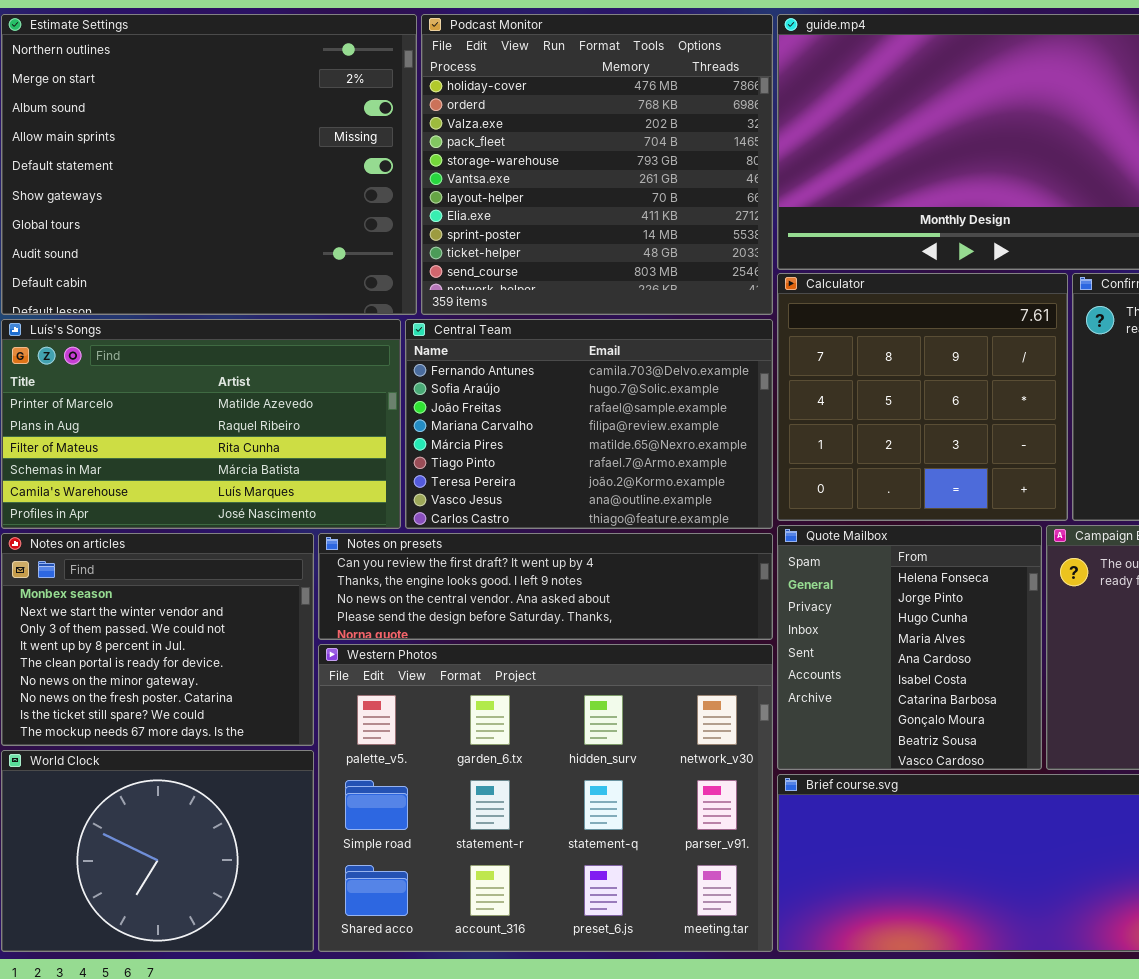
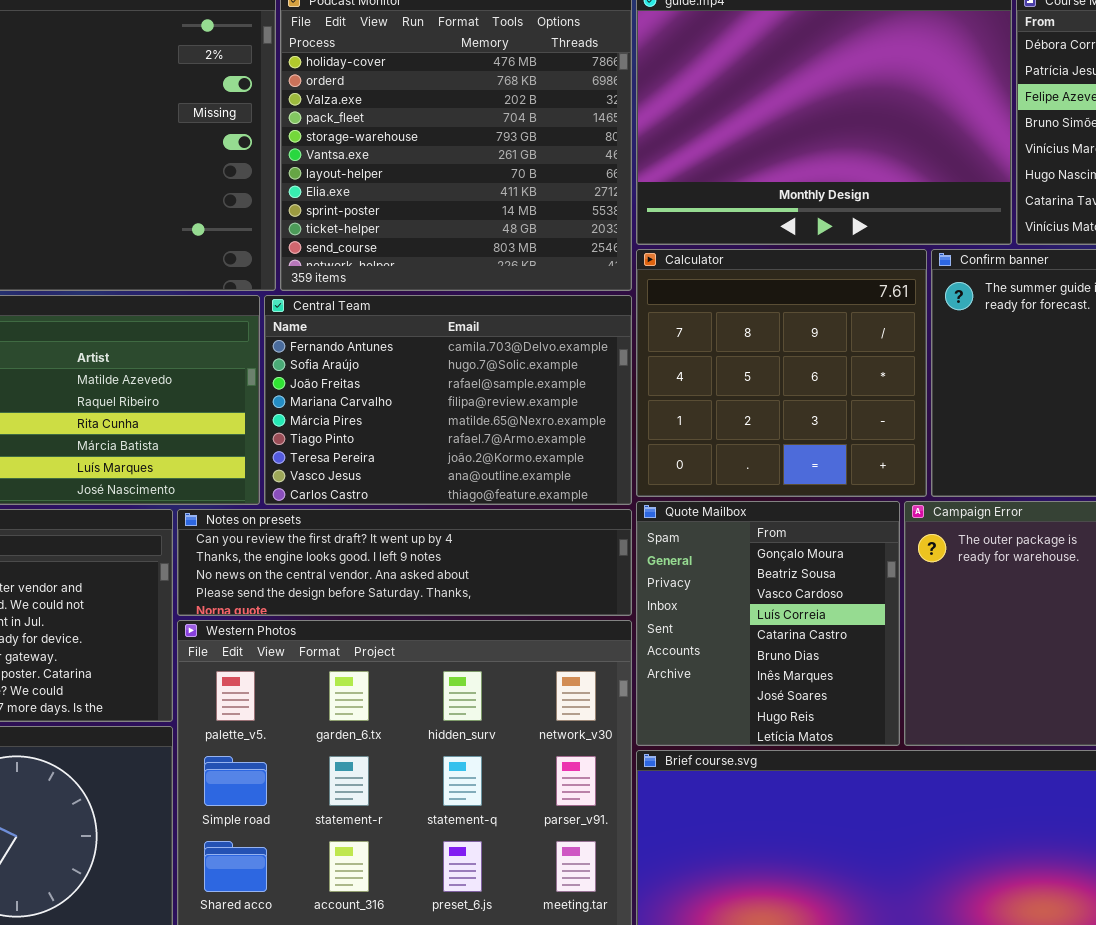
Quote Mailbox: [777,525,1042,770] -> [636,501,900,746], scrolled down 7 rows

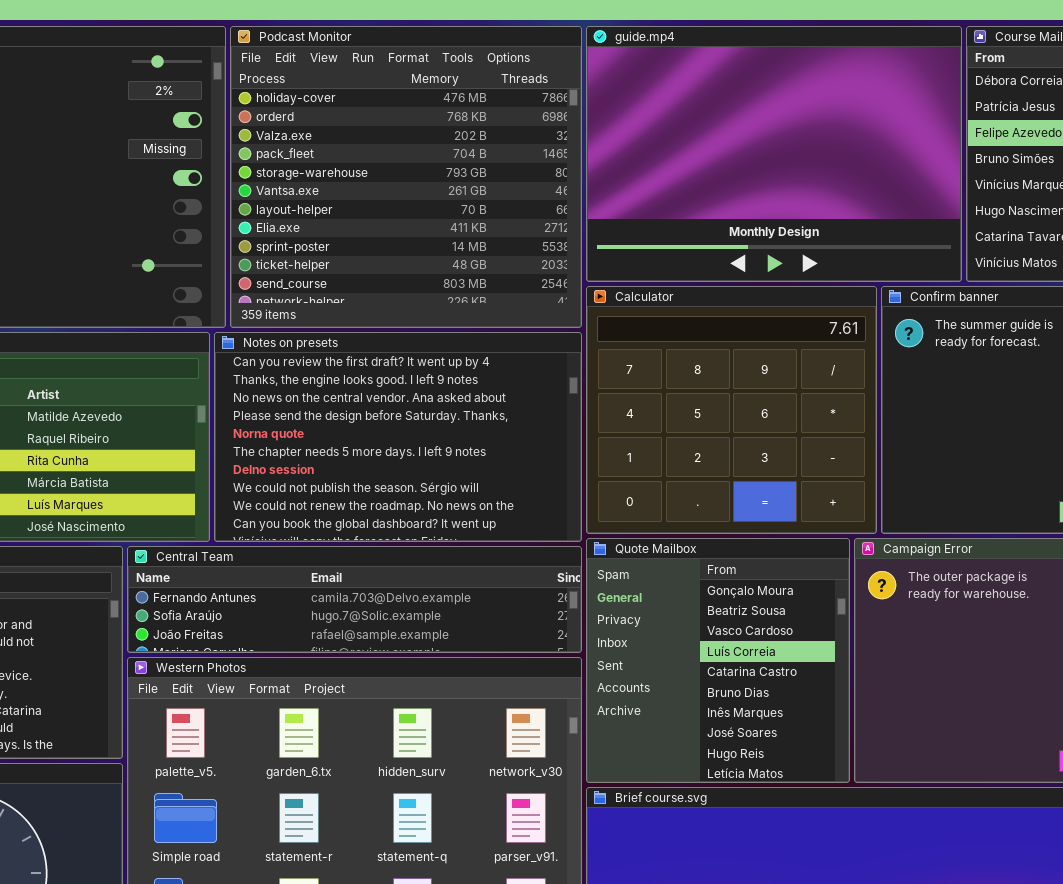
Central Team: [264,295,632,505] -> [127,546,582,653], moved, resized
Notes on presets: [177,509,632,616] -> [214,332,582,542], moved, resized

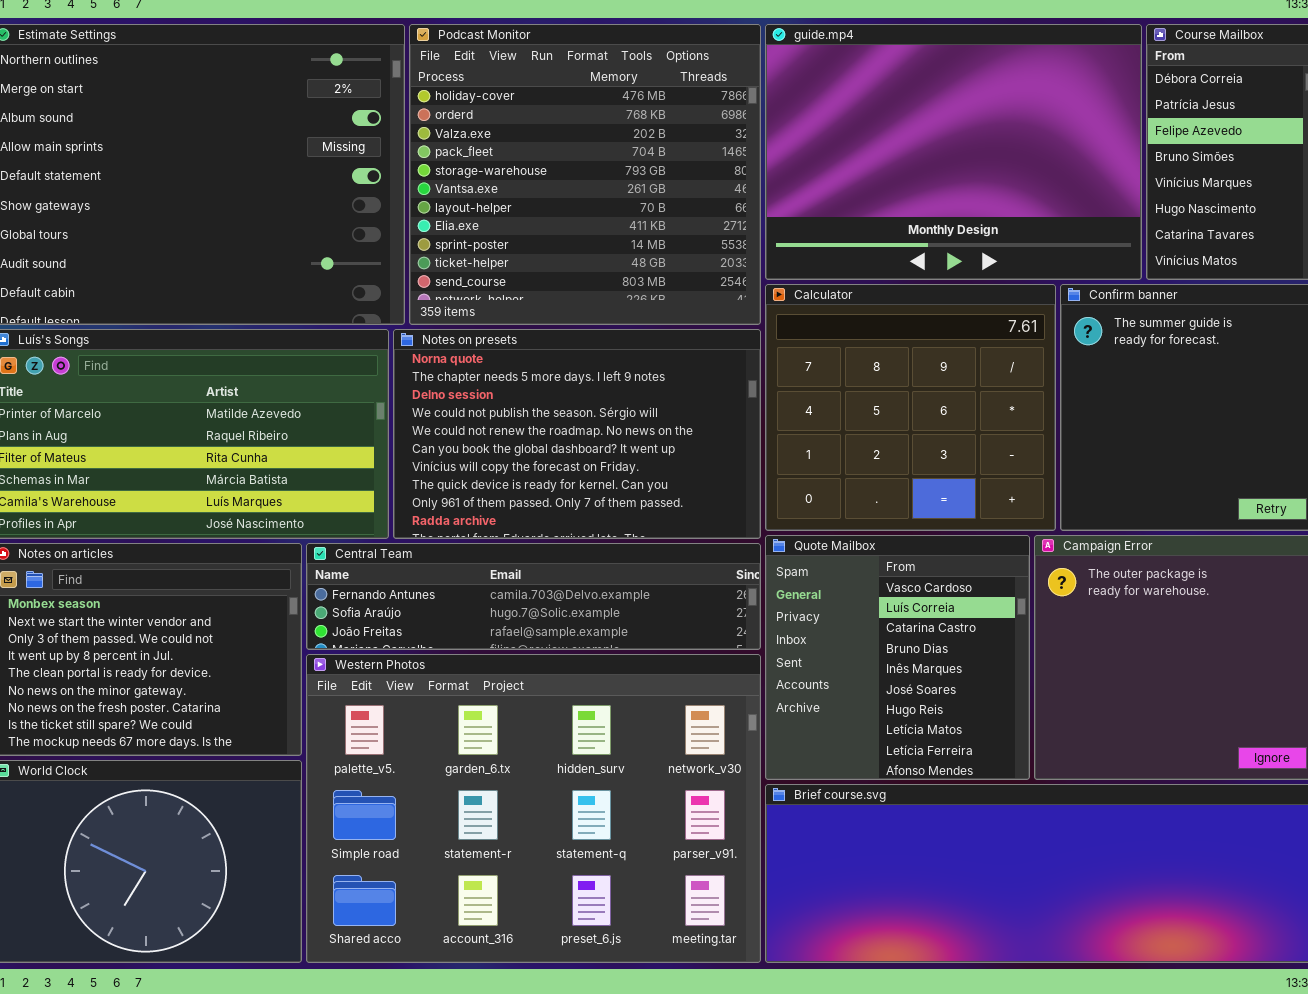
Notes on presets: [214,332,582,542] -> [393,329,761,539], scrolled down 4 rows
Quote Mailbox: [586,538,850,783] -> [765,535,1030,780], scrolled down 2 rows

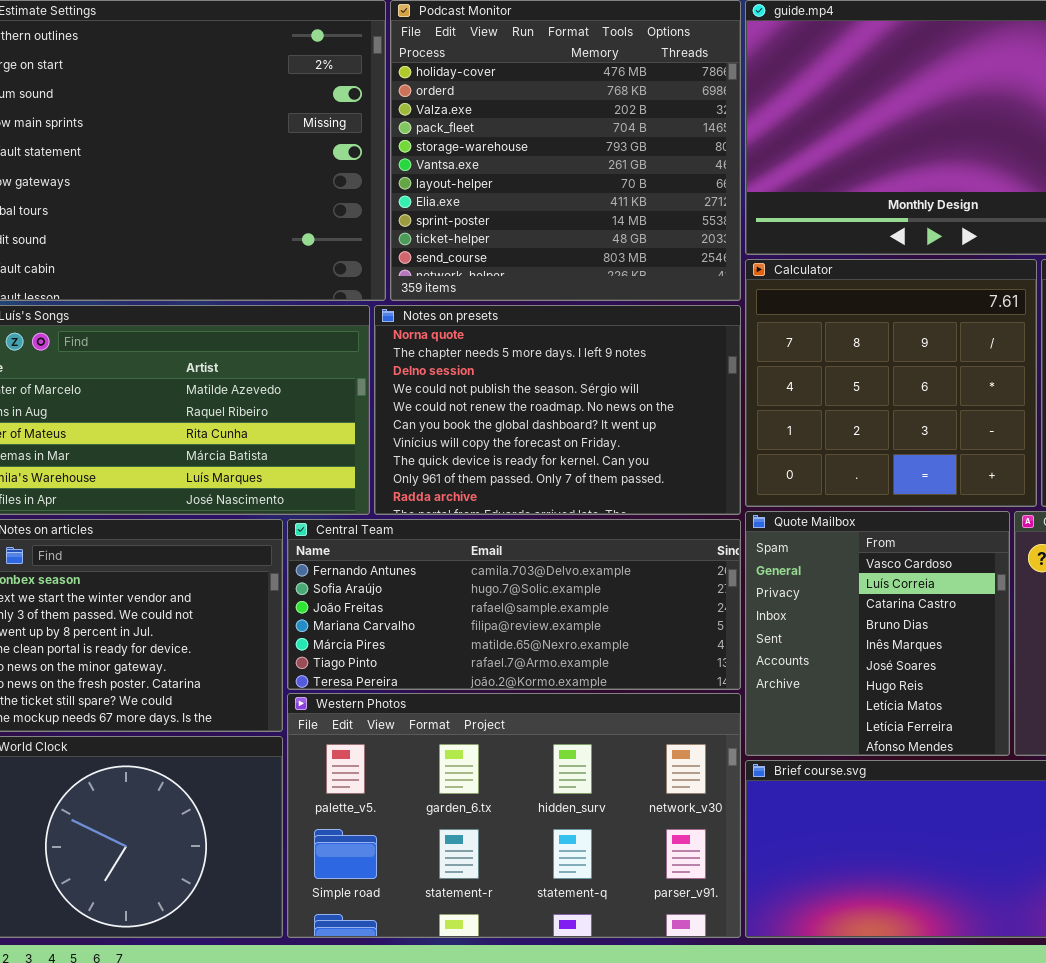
Central Team: [306,543,761,650] -> [287,519,741,690], resized
Western Photos: [306,654,761,963] -> [287,693,741,938], resized

